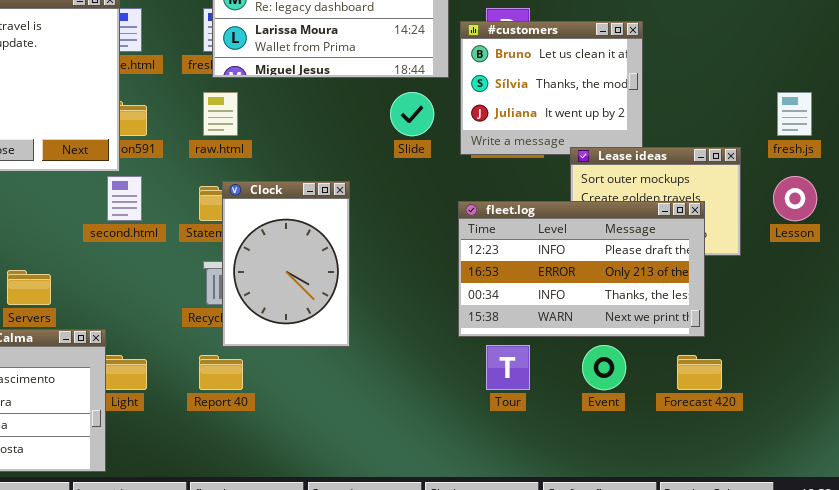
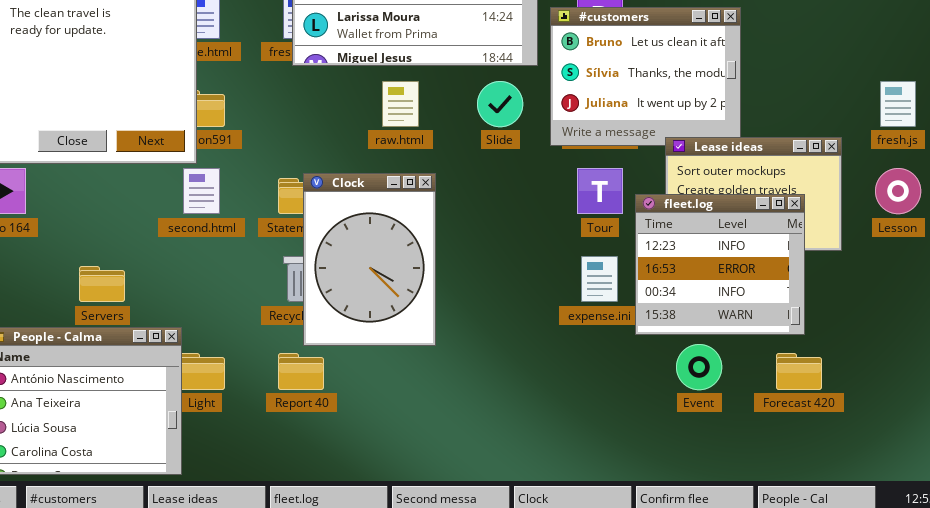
raw.html: [203,92,238,136] -> [382,81,419,127], moved
fleet.log: [458,201,705,337] -> [635,194,805,335], resized
Tour: [486,345,530,390] -> [577,168,623,214], moved

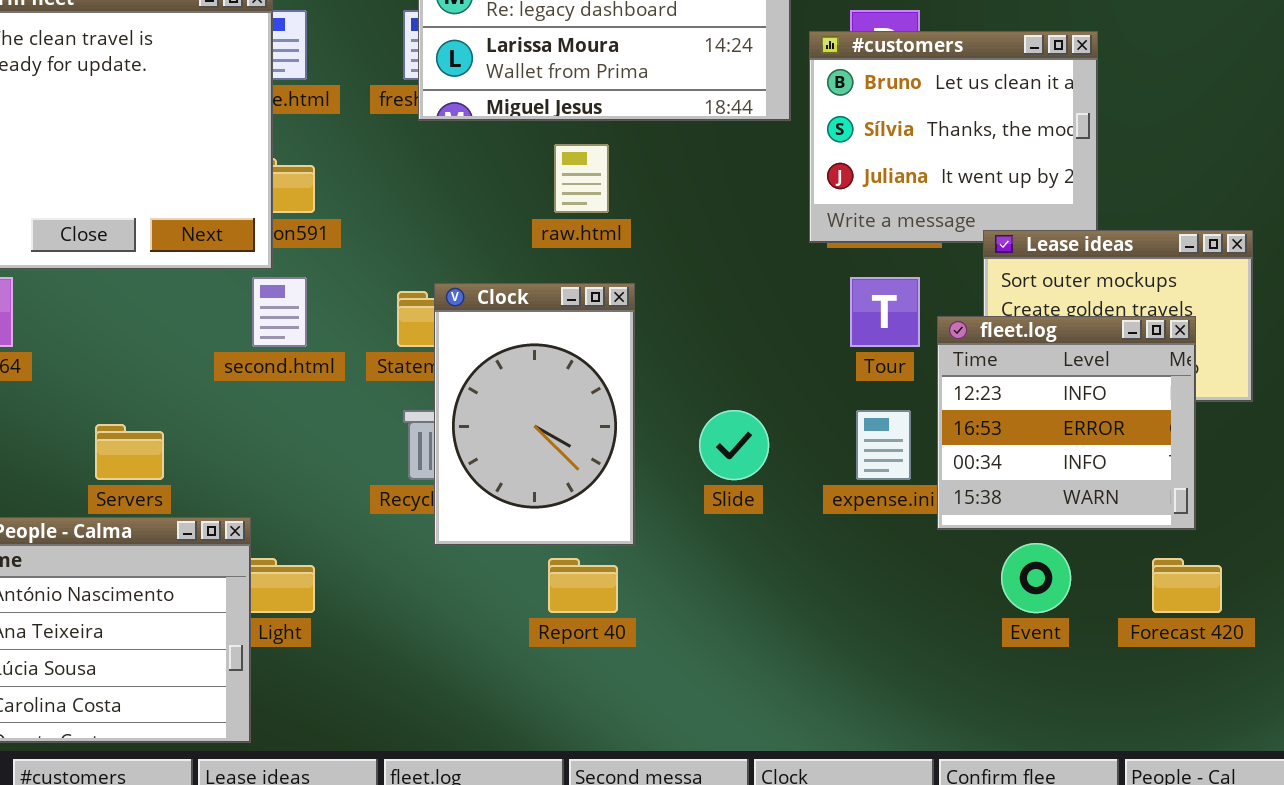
Slide: [477,81,523,127] -> [699,410,769,480], moved
Report 40: [278,353,324,390] -> [548,558,618,613], moved

